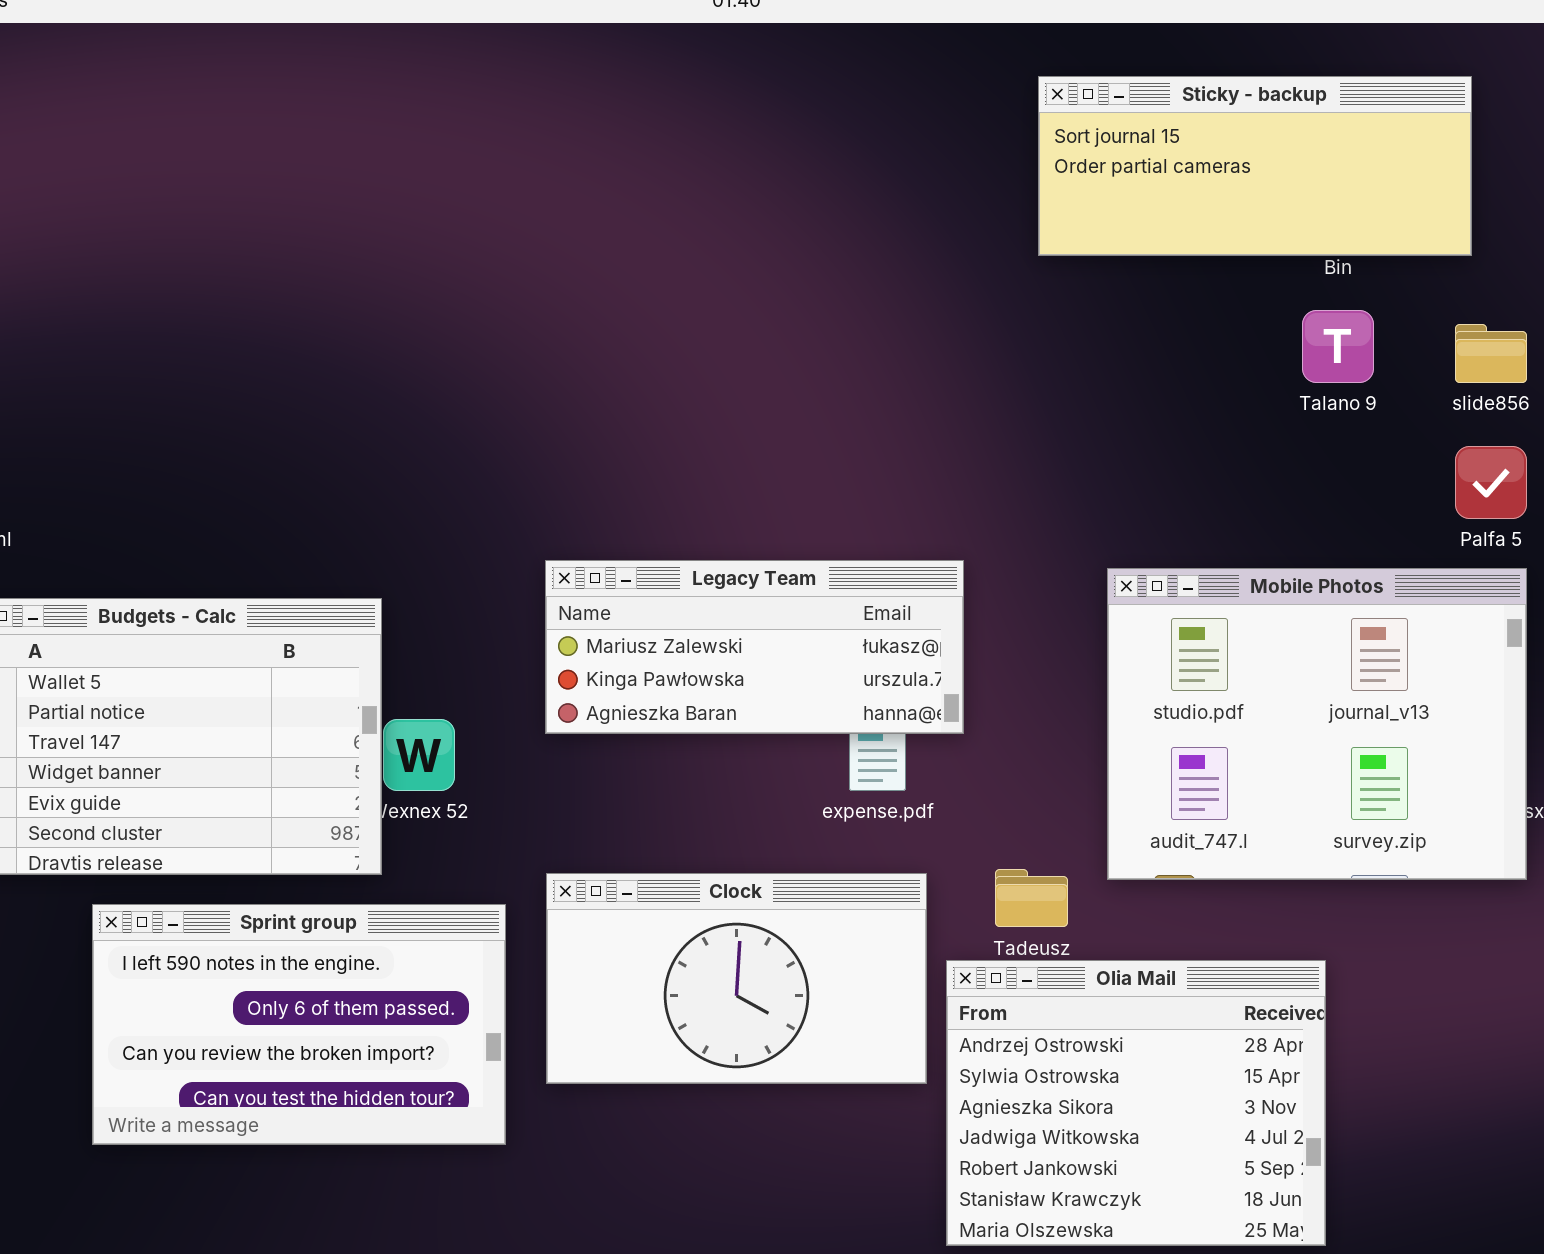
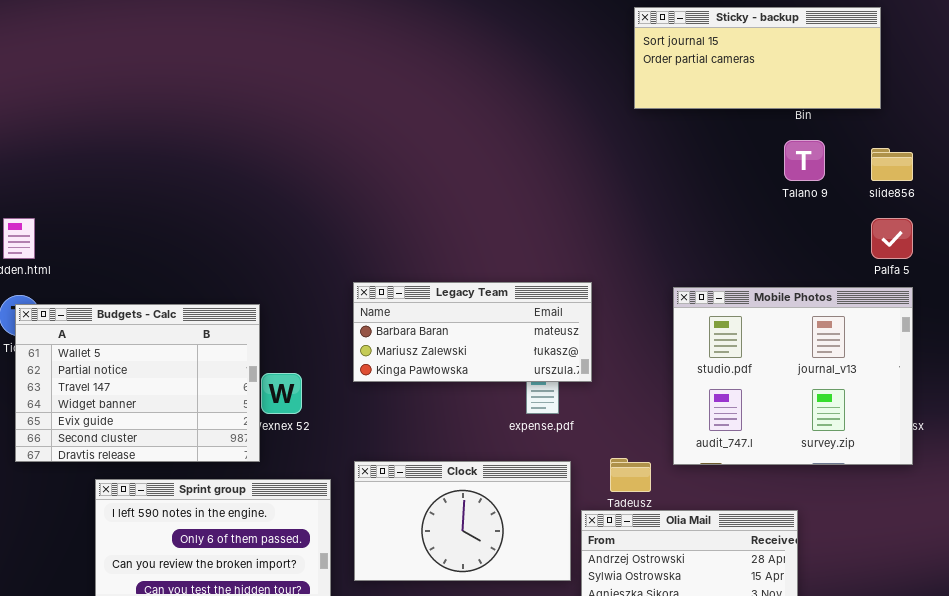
Legacy Team: [545,560,964,734] -> [353,282,592,382], scrolled up 1 row

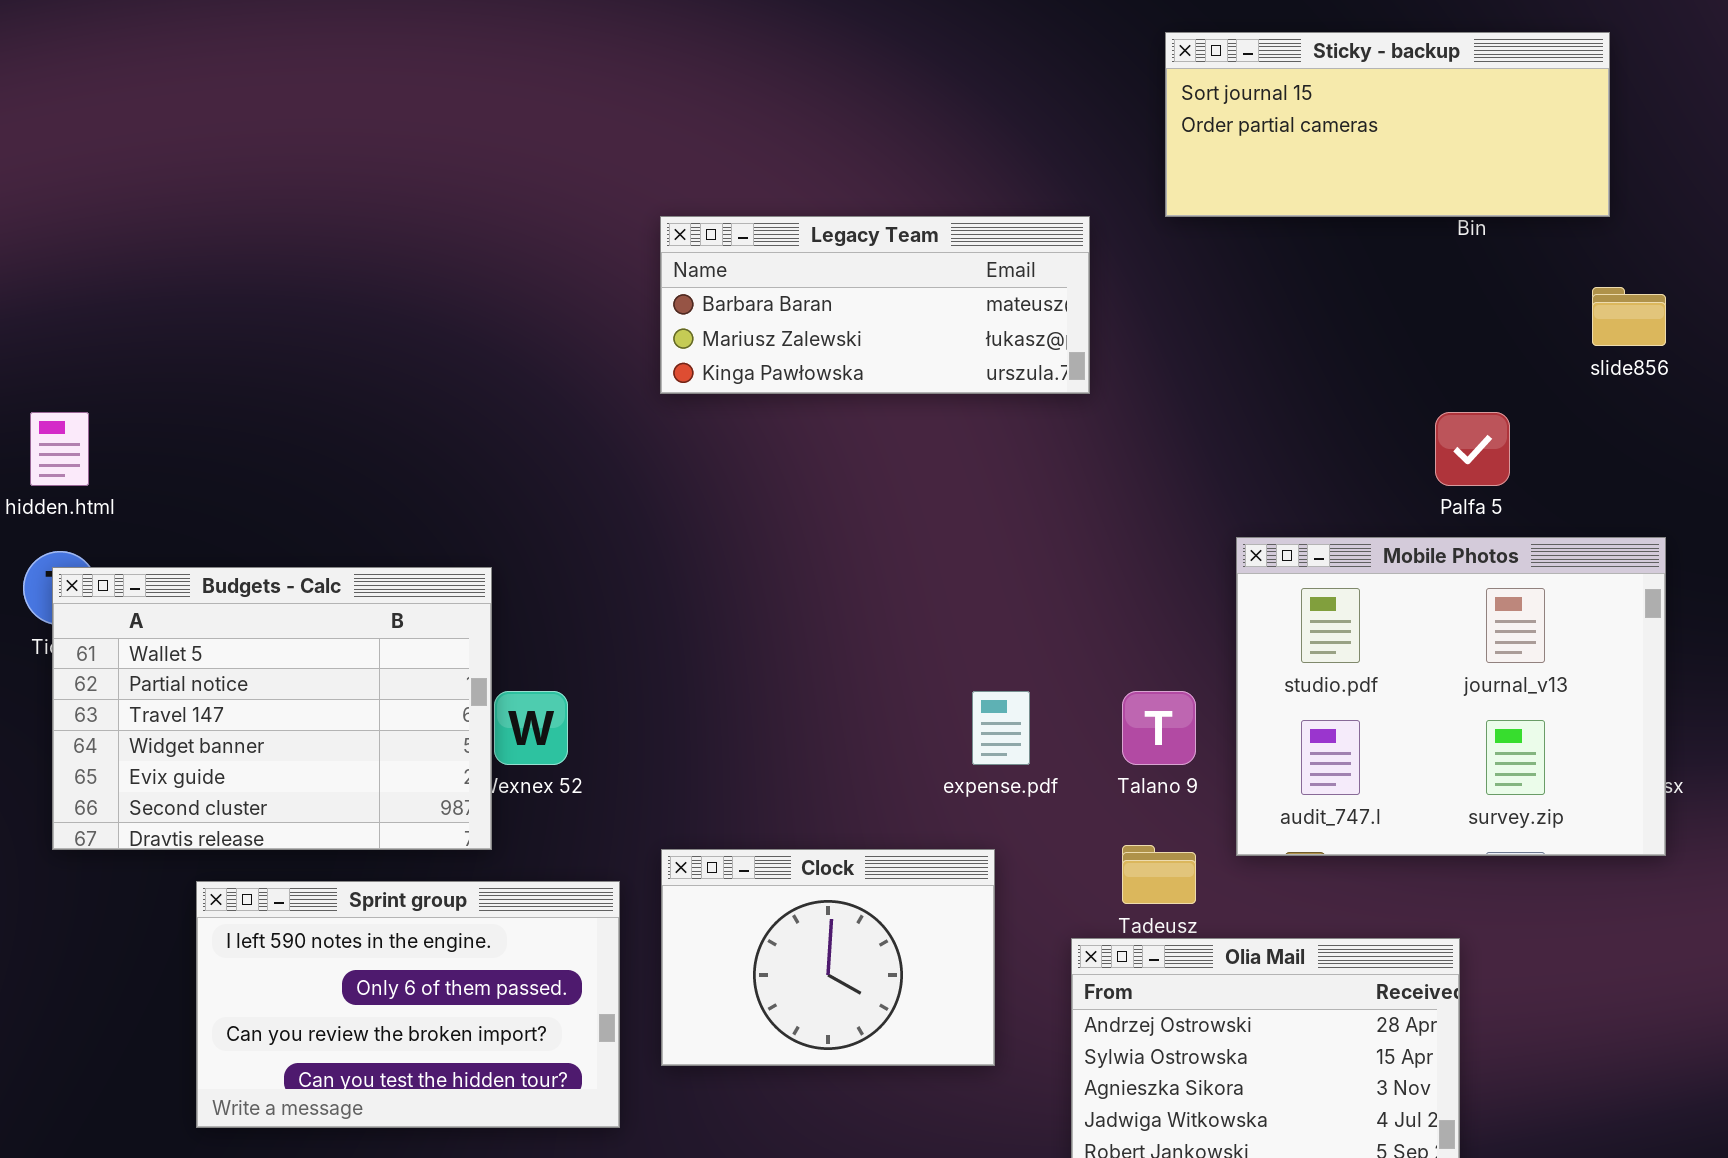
Talano 9: [784,140,825,181] -> [1122,691,1196,765], moved
Palfa 5: [871,218,913,259] -> [1435,412,1510,486], moved
Legacy Team: [353,282,592,382] -> [660,216,1090,394], moved
Clock: [354,461,571,581] -> [661,849,995,1066], resized

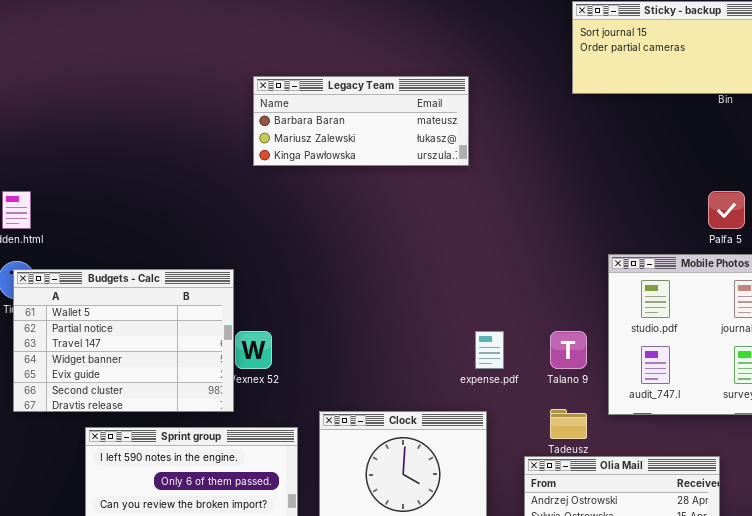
Legacy Team: [660,216,1090,394] -> [253,76,469,166], moved

